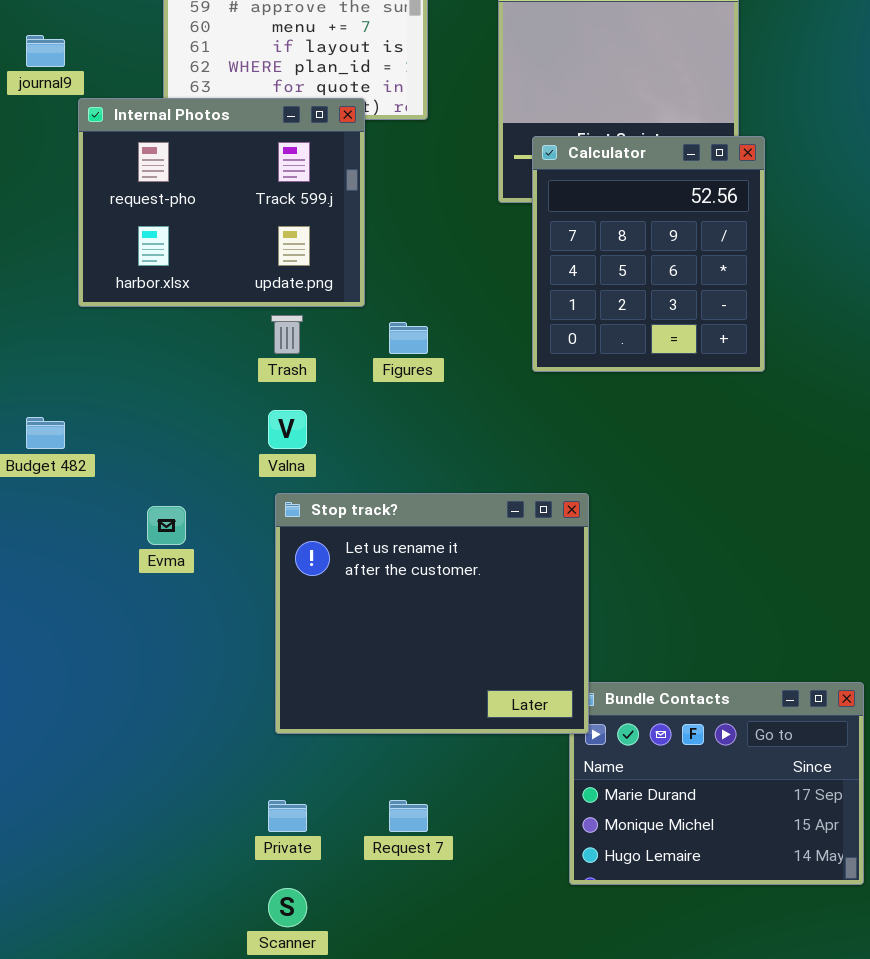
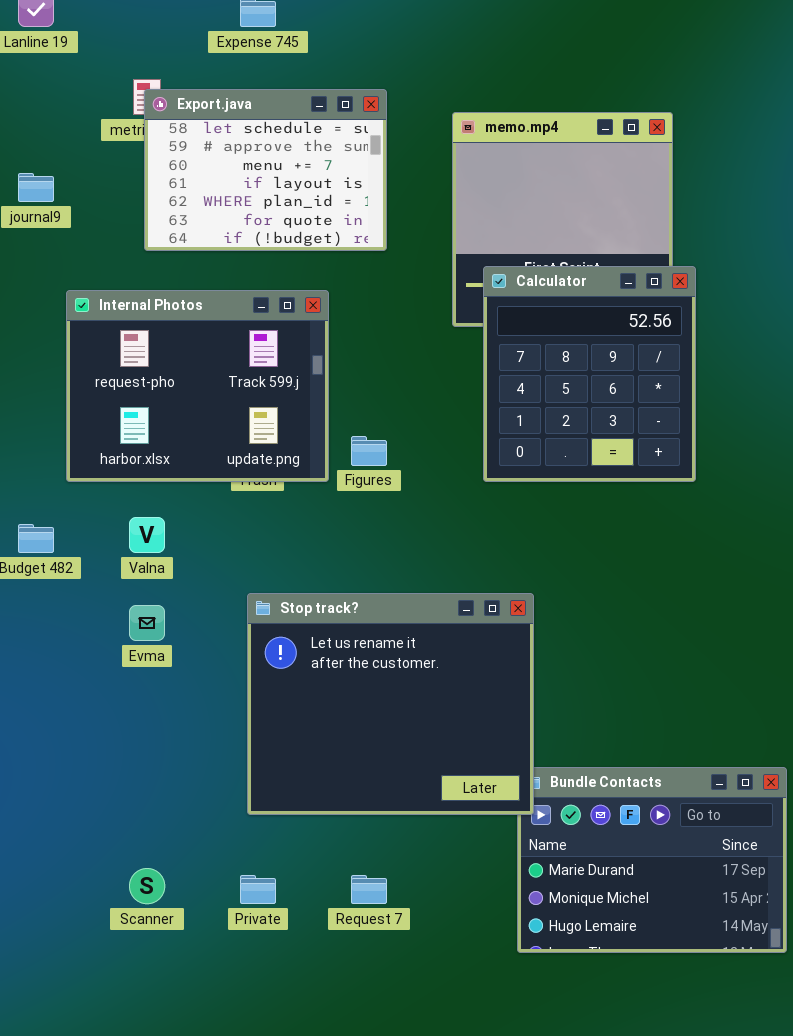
Internal Photos: [78,98,365,307] -> [66,290,329,482], moved
Valna: [268,410,307,449] -> [129,517,165,553], moved
Scanner: [268,888,307,927] -> [129,868,165,904], moved

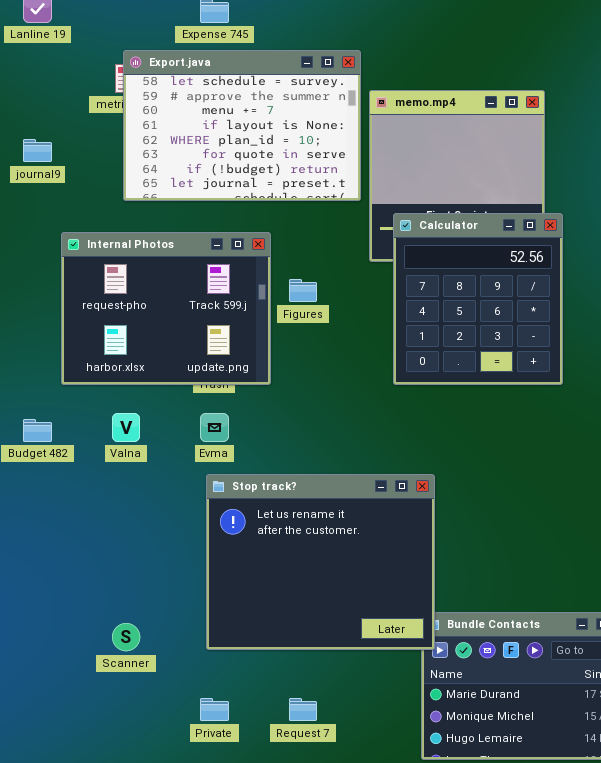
Export.java: [144,89,387,251] -> [123,50,361,201], resized
Figures: [351,436,387,466] -> [289,279,317,302], moved
Evma: [129,605,165,641] -> [200,413,229,442], moved
Scanner: [129,868,165,904] -> [112,623,140,651], moved

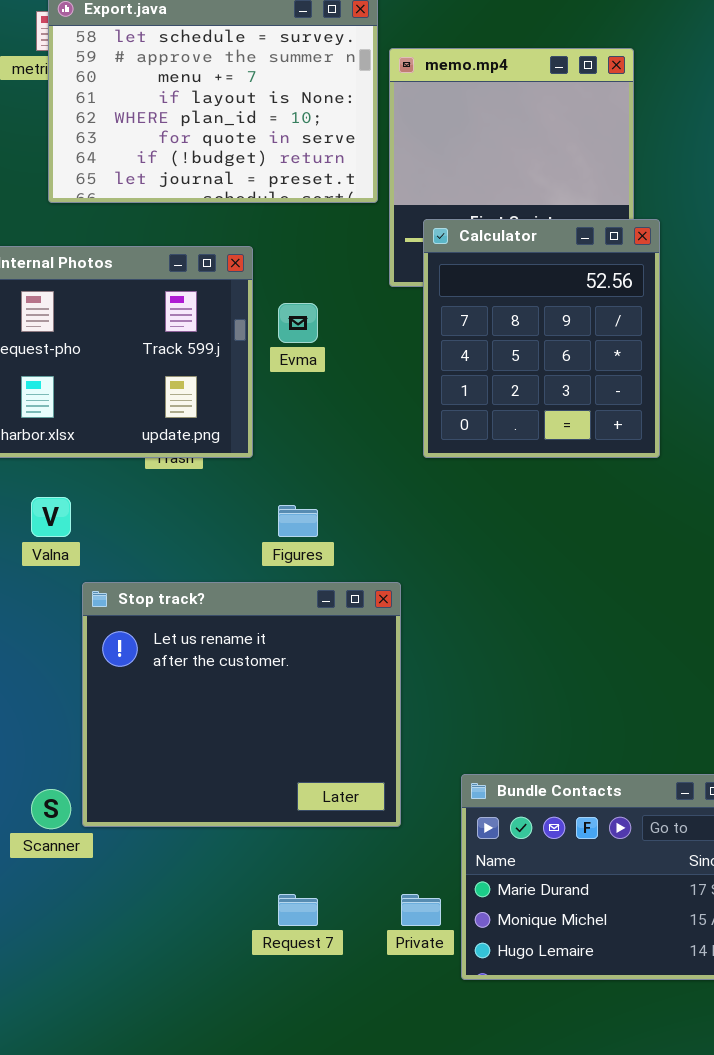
Figures: [289,279,317,302] -> [278,505,318,537], moved
Evma: [200,413,229,442] -> [278,303,318,343], moved
Stop track?: [206,474,435,650] -> [82,582,401,827], moved
Private: [200,698,229,721] -> [401,894,441,926], moved

